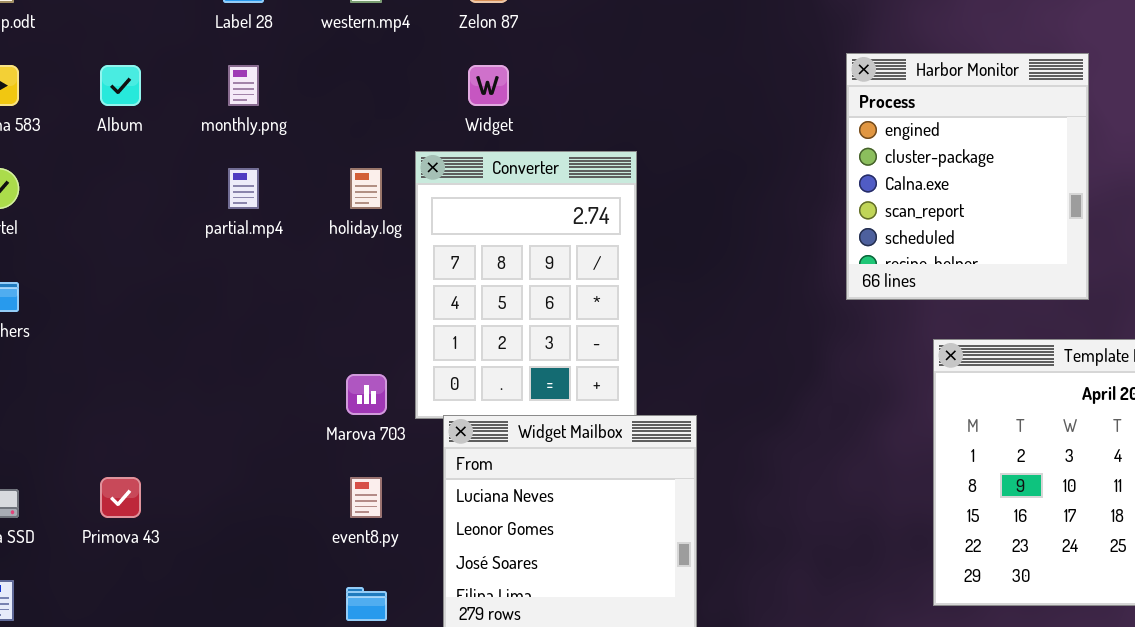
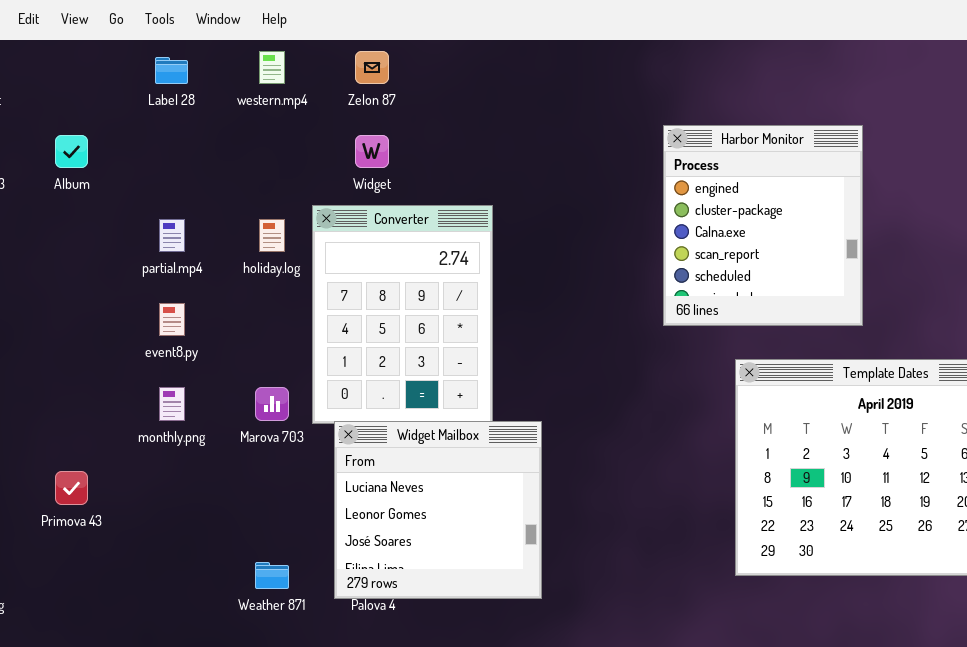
monthly.png: [228,65,259,106] -> [159,387,185,421], moved
event8.py: [350,477,382,518] -> [159,303,185,336], moved

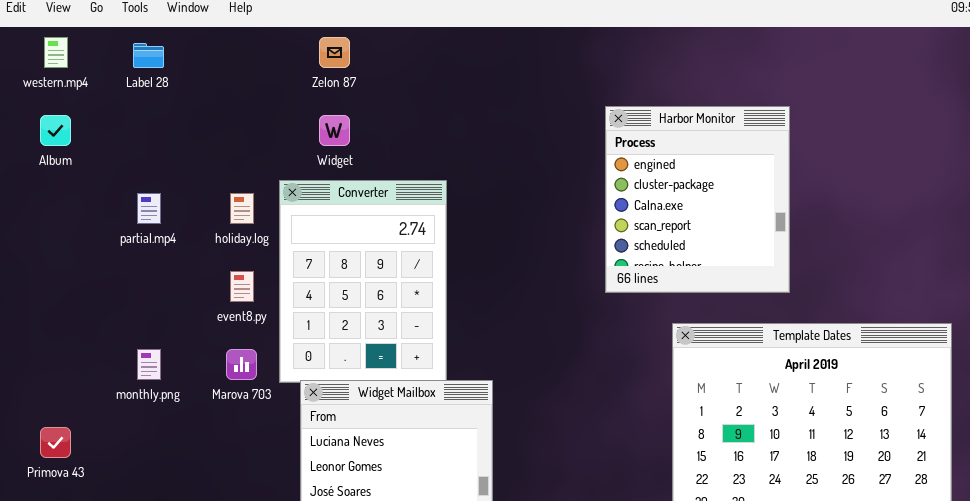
western.mp4: [259,51,285,84] -> [44,37,68,68], moved
event8.py: [159,303,185,336] -> [230,271,254,302], moved

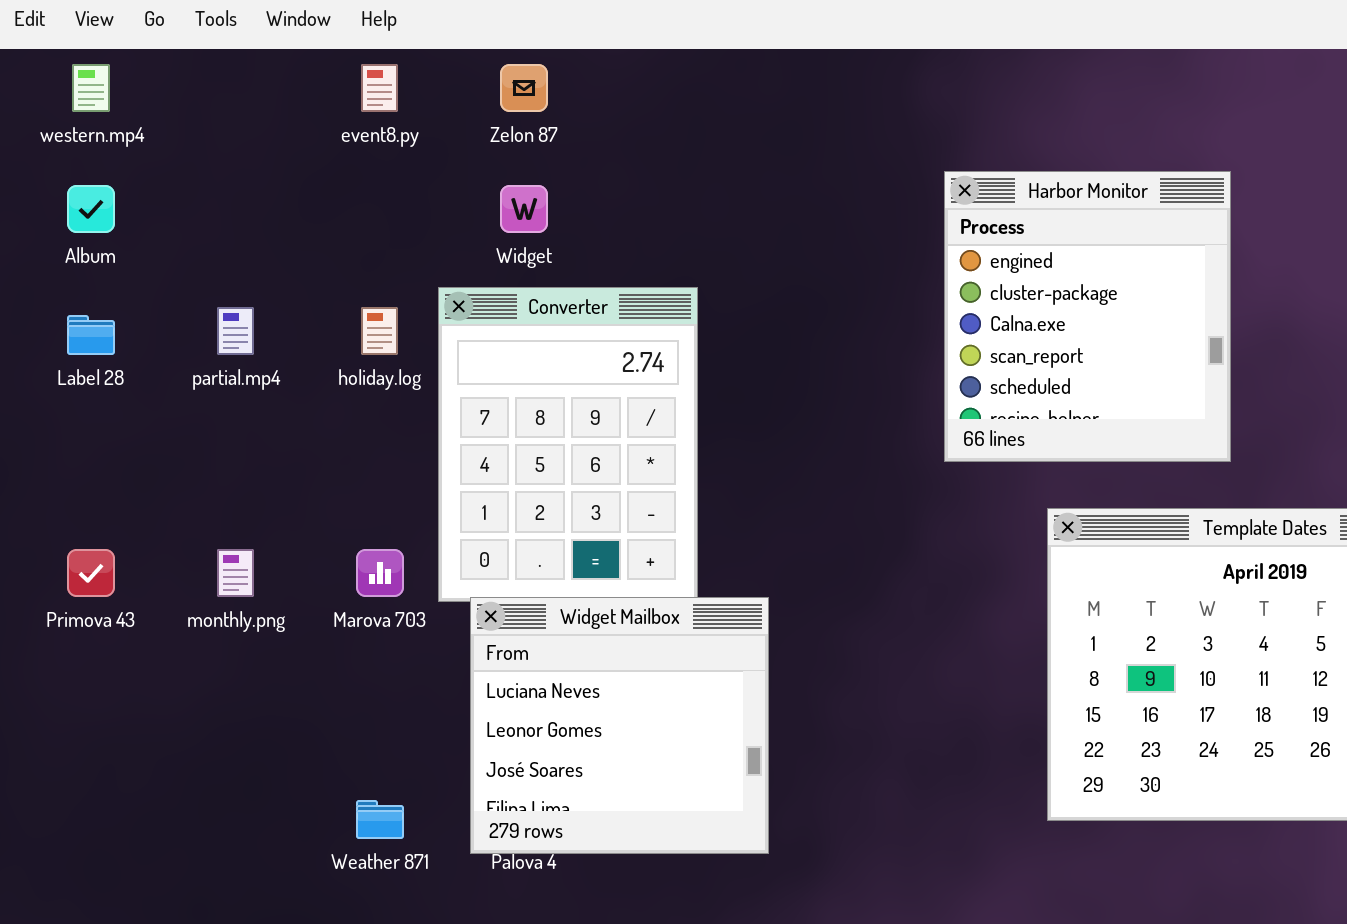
Label 28: [133,43,164,68] -> [67,315,115,355], moved
event8.py: [230,271,254,302] -> [361,64,398,112], moved
Primova 43: [40,427,71,458] -> [67,549,115,597], moved

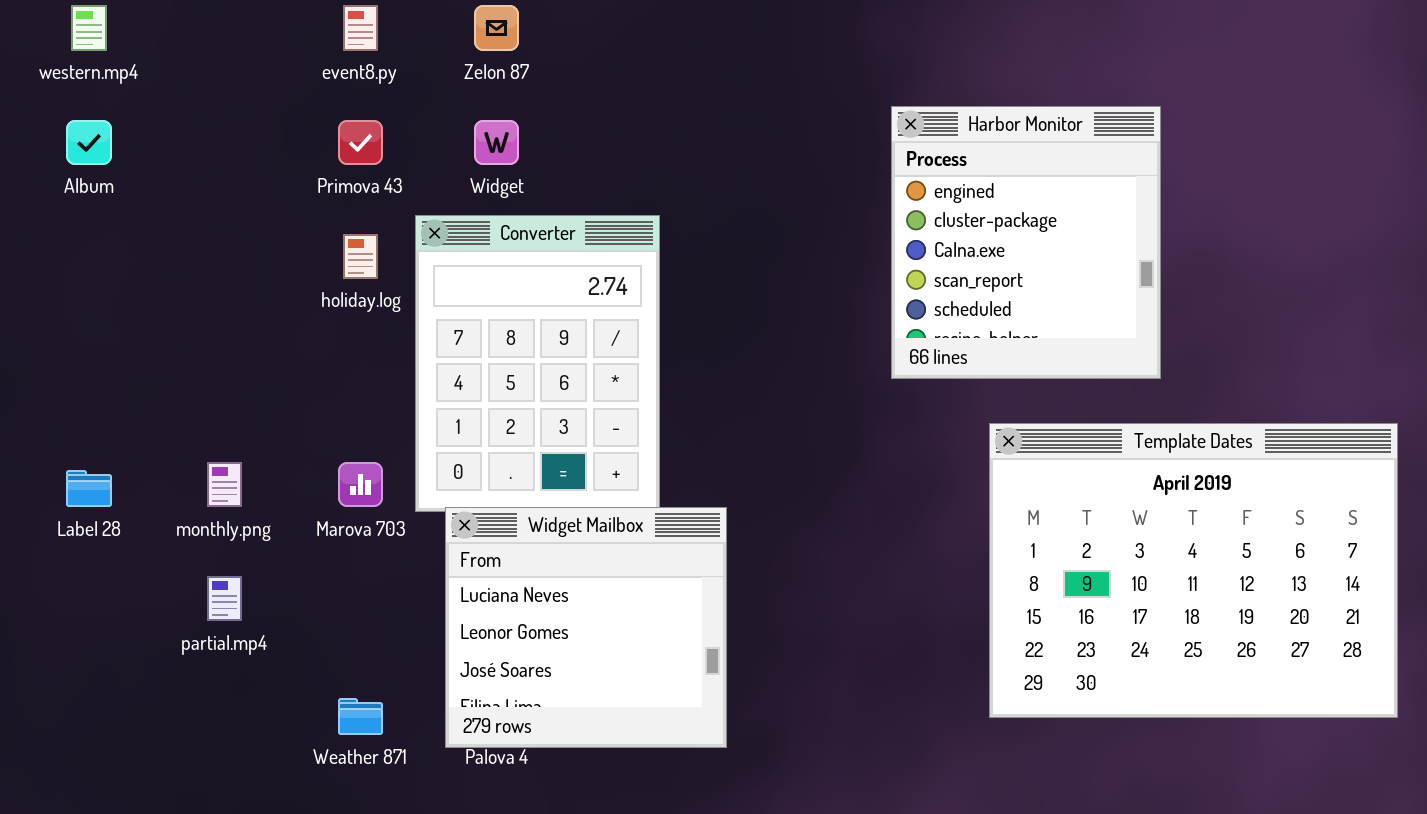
partial.mp4: [217,307,254,355] -> [207,576,242,621], moved
Label 28: [67,315,115,355] -> [66,470,112,507], moved
Primova 43: [67,549,115,597] -> [338,120,383,165], moved

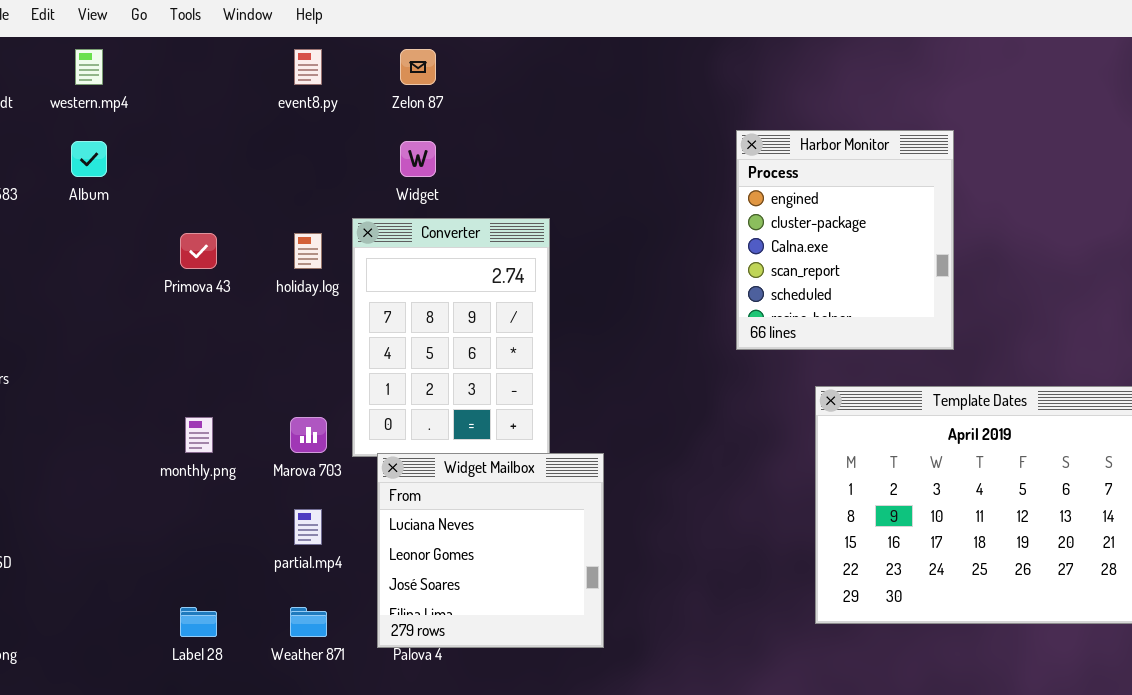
Primova 43: [338,120,383,165] -> [180,233,217,269], moved
Label 28: [66,470,112,507] -> [180,607,217,637], moved
partial.mp4: [207,576,242,621] -> [294,509,322,545], moved

